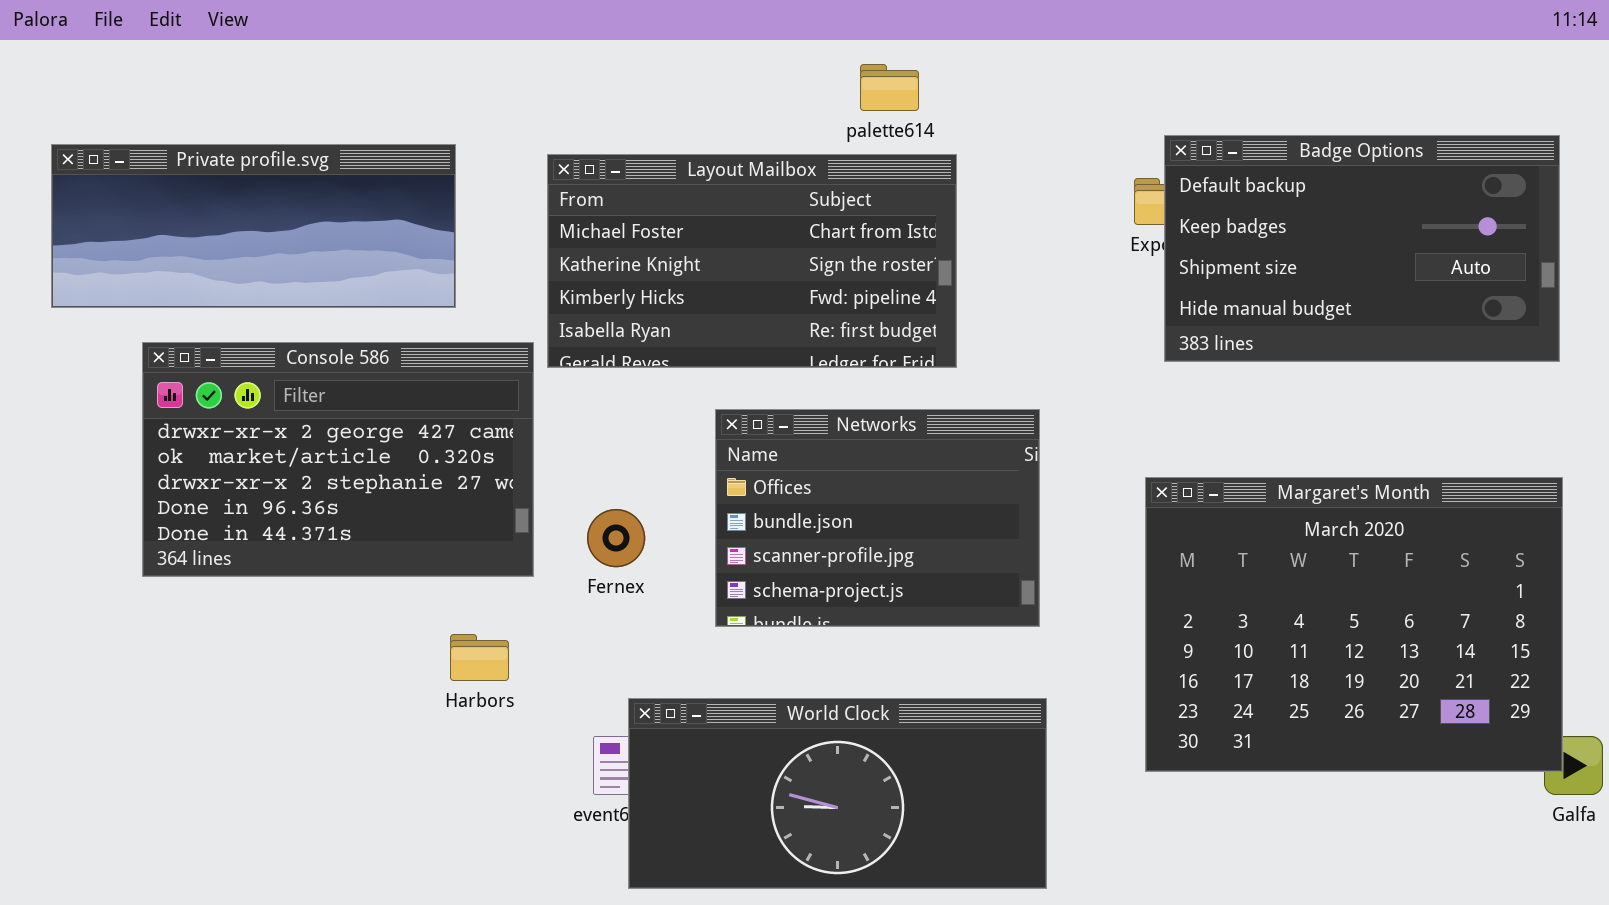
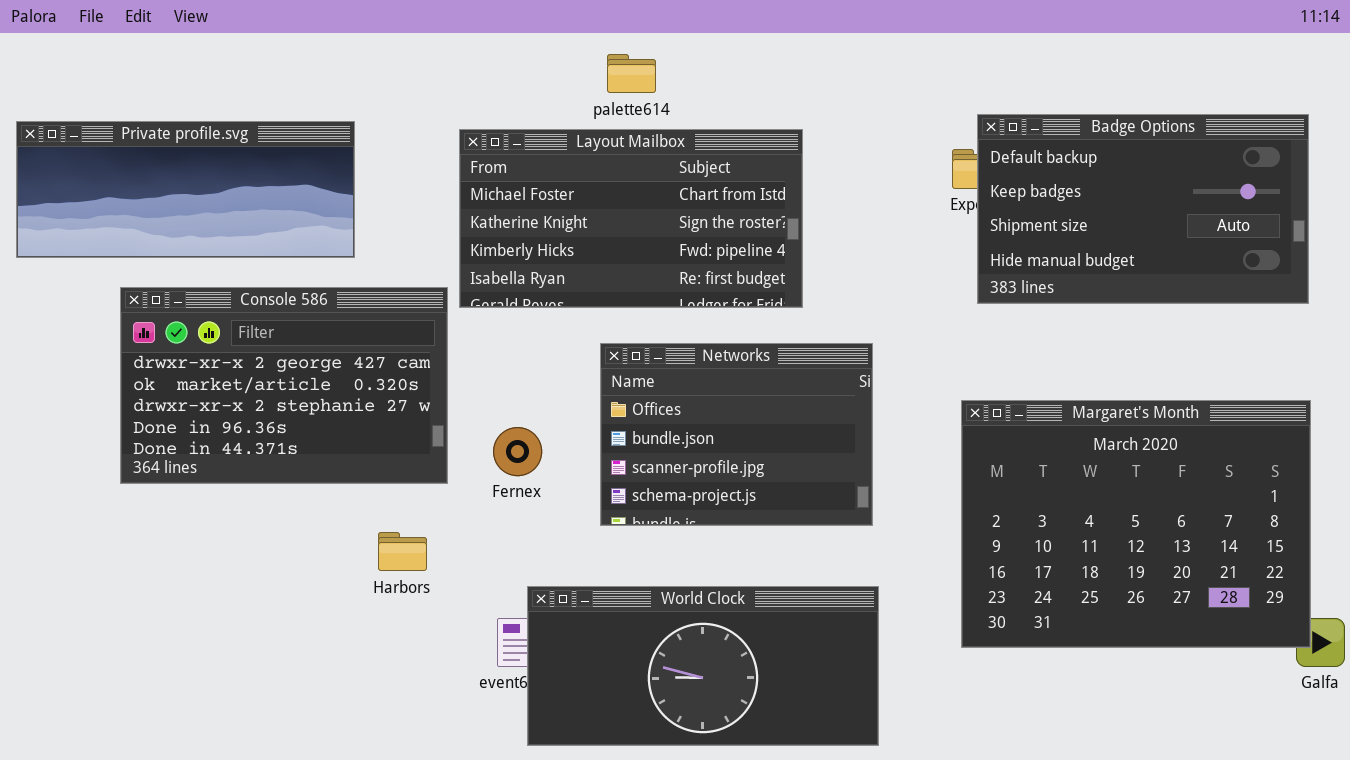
palette614: [860,64,919,111] -> [607,54,656,93], moved
Private profile.svg: [51,144,456,308] -> [16,121,355,258], moved

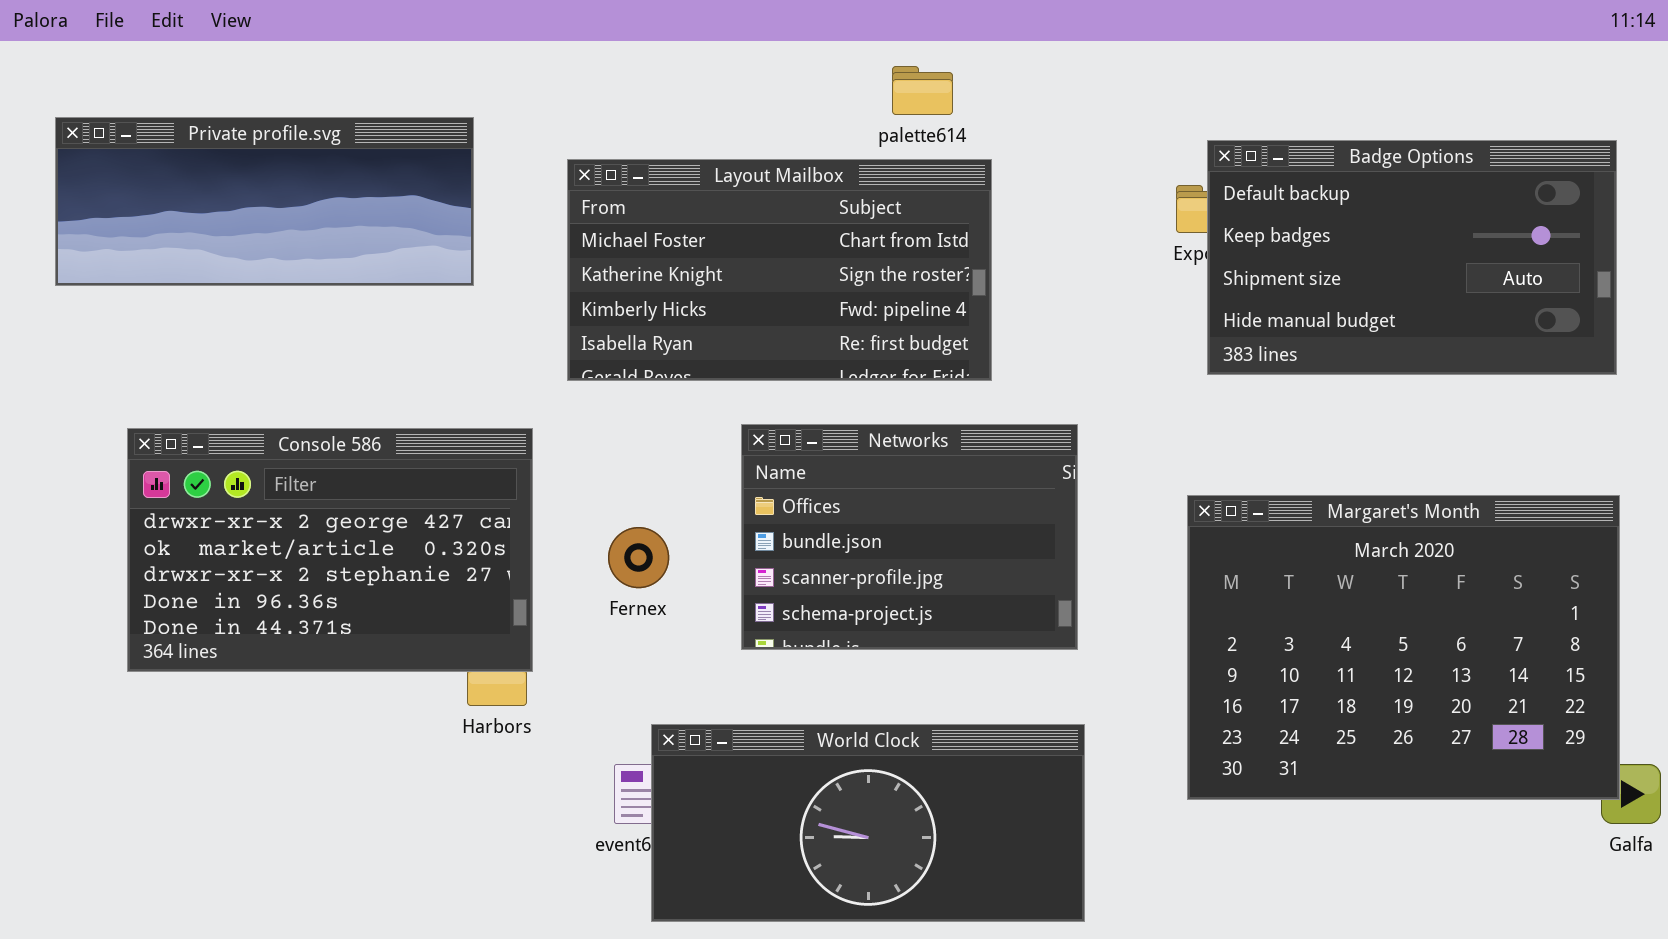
palette614: [607,54,656,93] -> [892,66,953,115], moved
Private profile.svg: [16,121,355,258] -> [55,117,474,286], moved
Console 586: [120,287,448,484] -> [127,428,533,672], moved

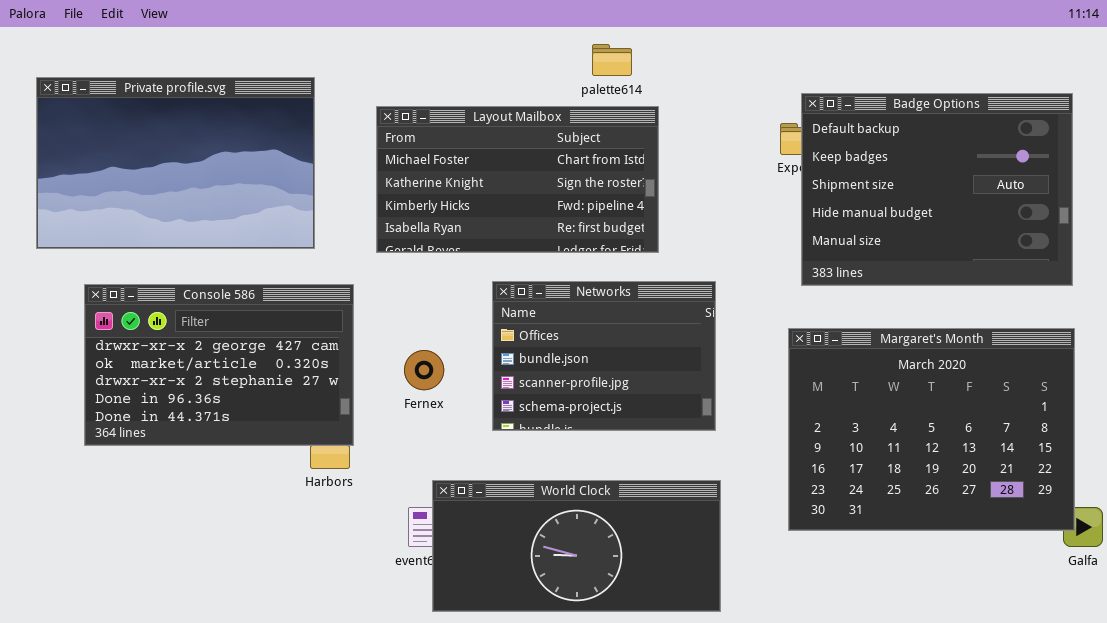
Private profile.svg: [55,117,474,286] -> [36,77,315,249], resized
Badge Options: [1207,140,1617,375] -> [801,93,1073,286], resized

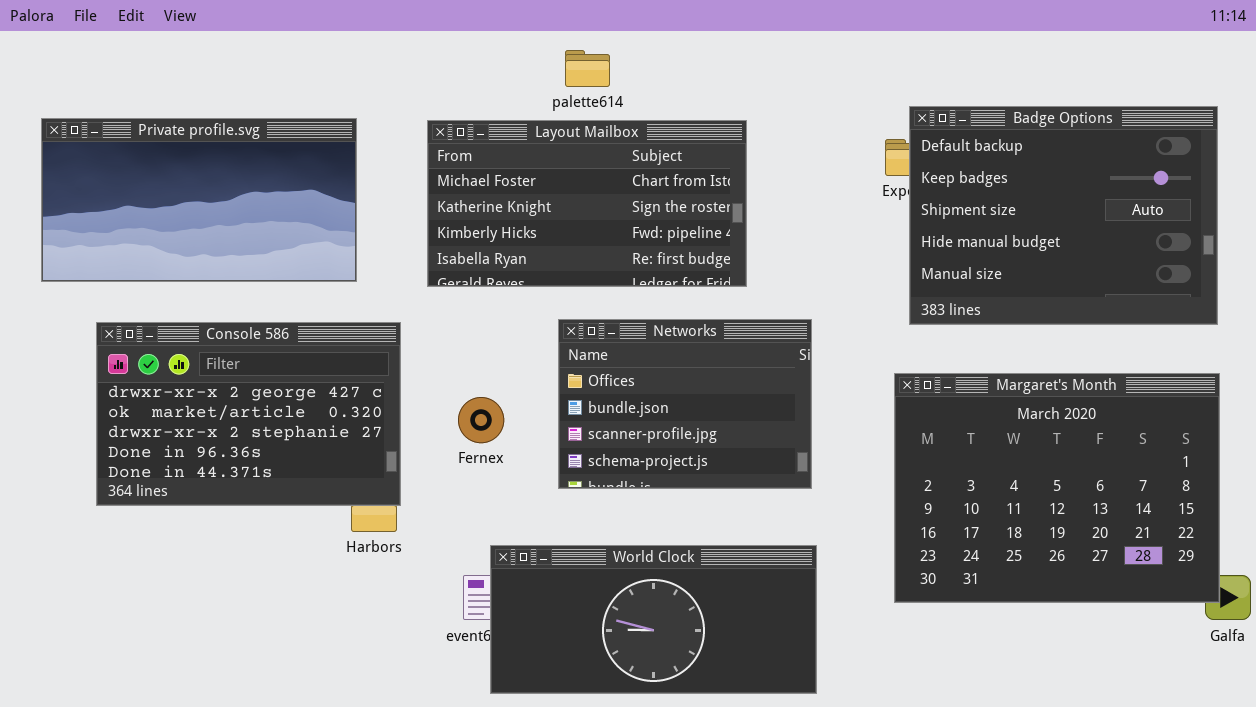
palette614: [592,44,632,76] -> [565,50,610,87], moved
Private profile.svg: [36,77,315,249] -> [41,118,357,282], resized

